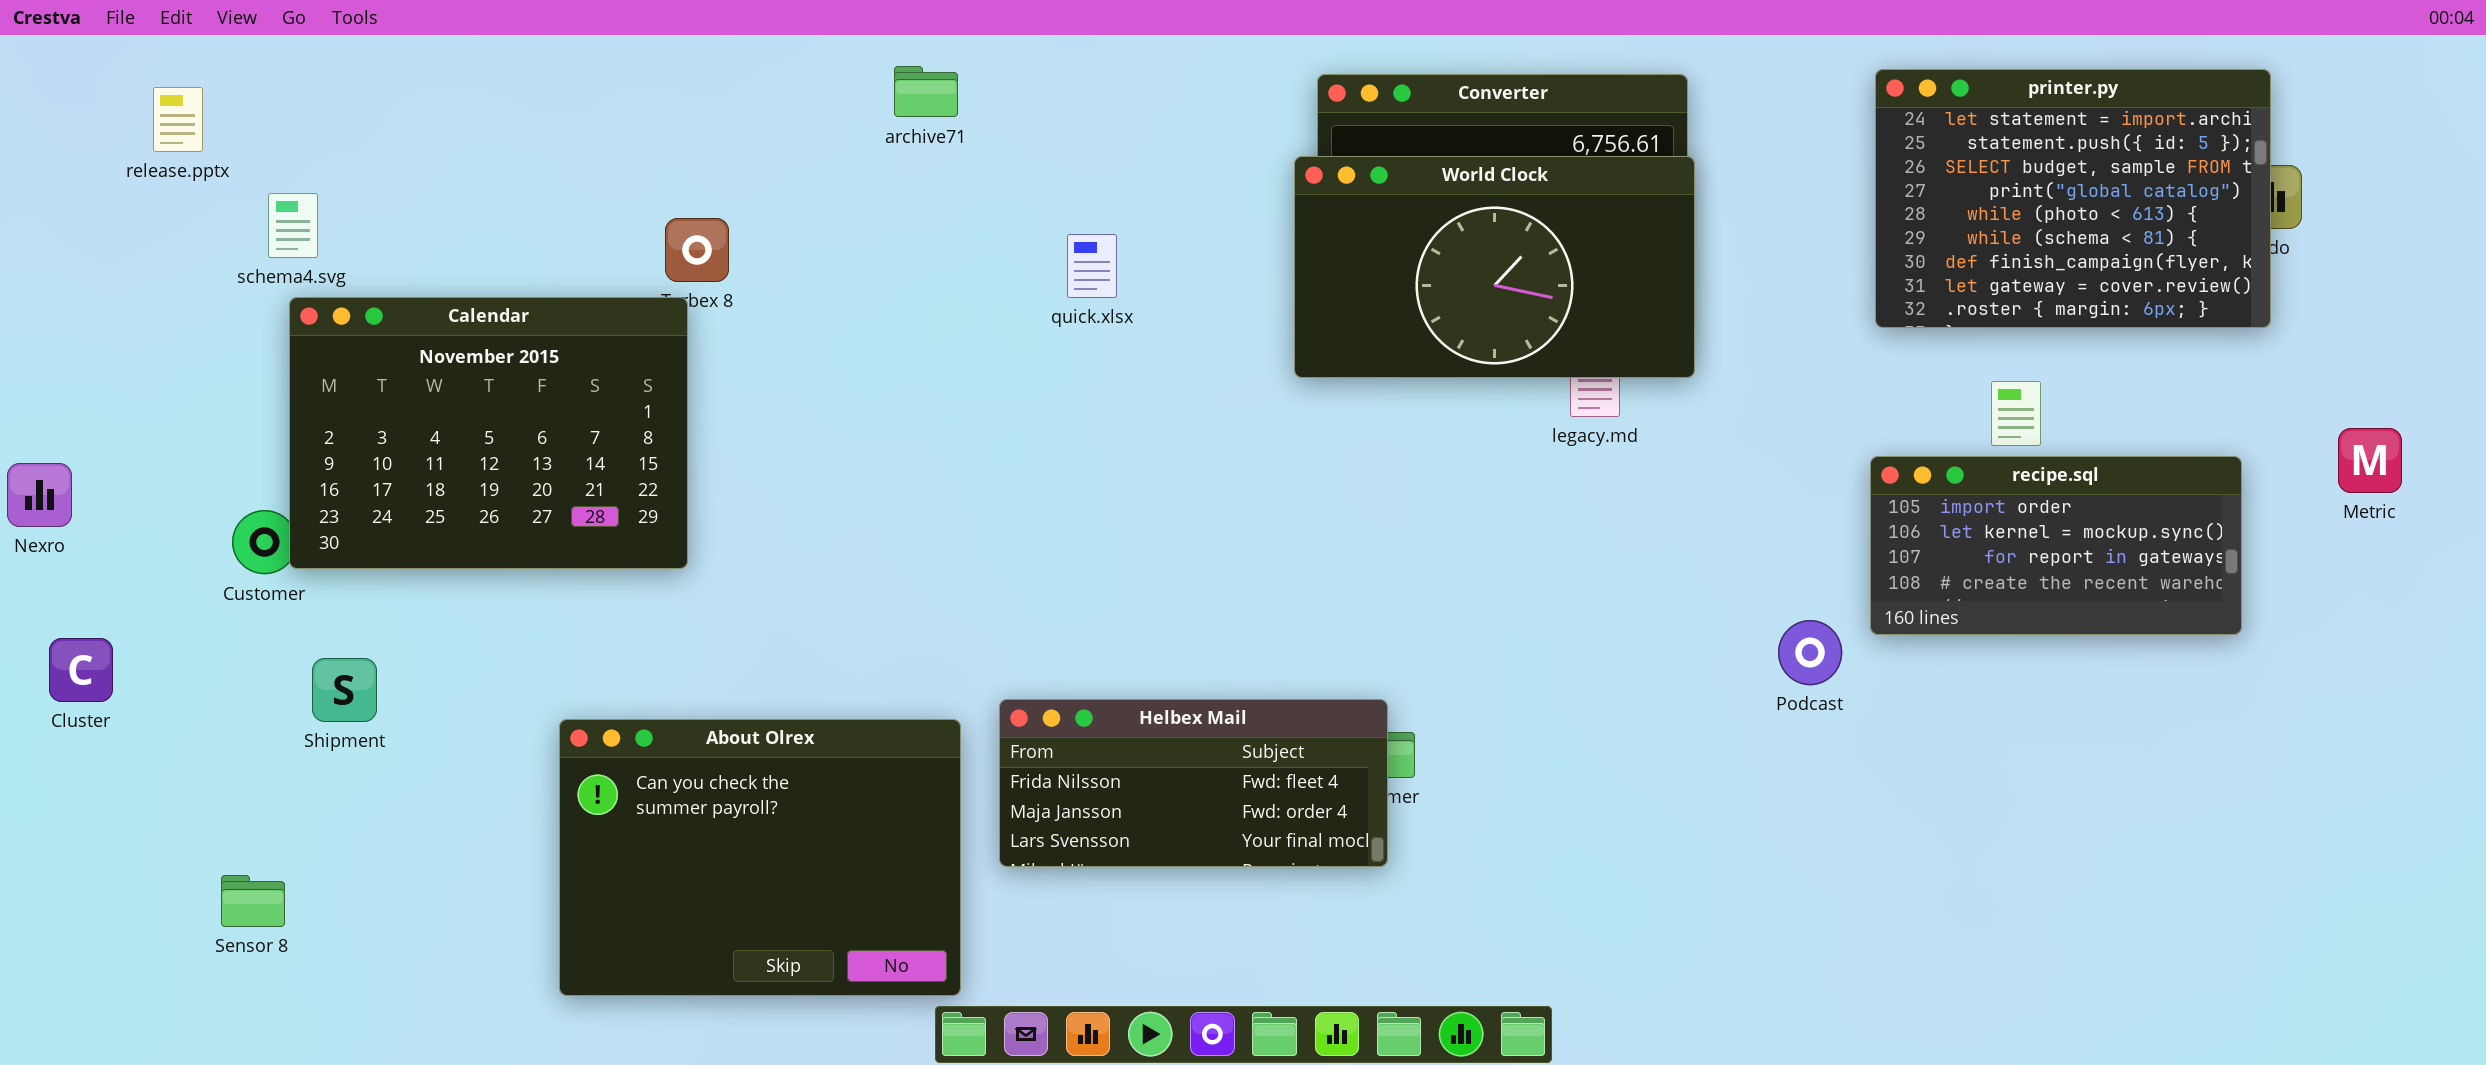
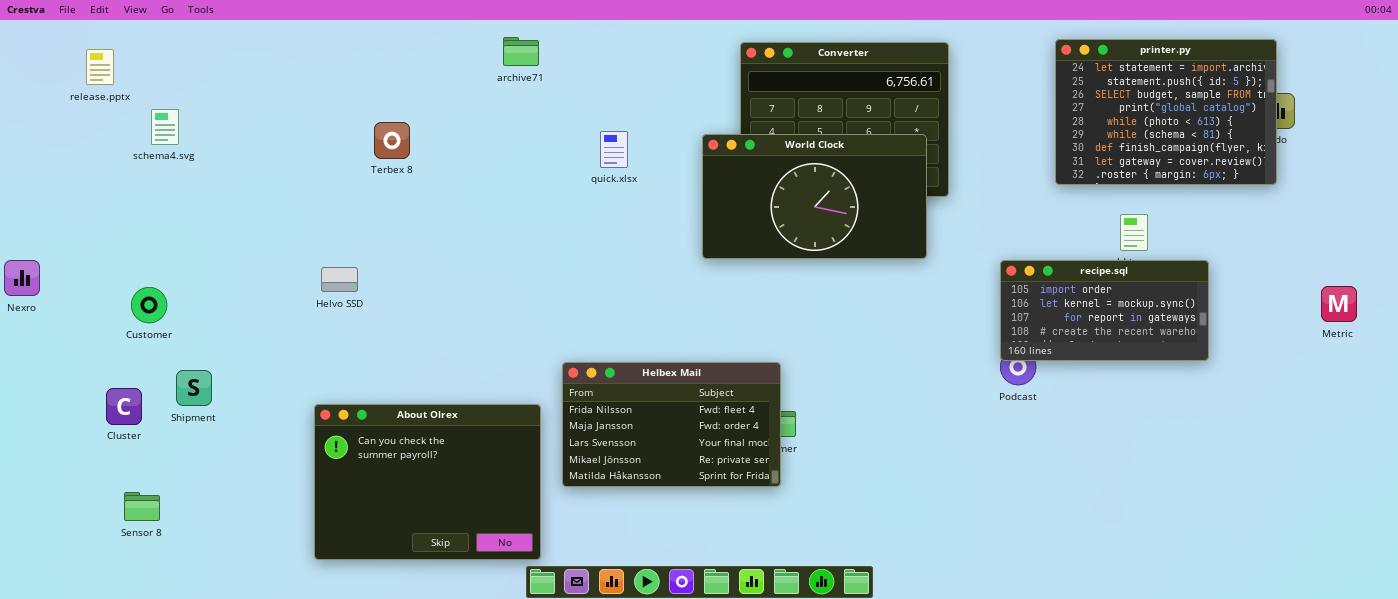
World Clock: [1294,156,1695,378] -> [702,134,927,259], moved
Calendar: [289,297,688,569] -> none, closed
Metric: [2338,428,2402,493] -> [1321,286,1357,322], moved
recipe.sql: [1870,456,2242,635] -> [1000,260,1209,361], moved
Cluster: [49,638,113,702] -> [106,388,142,425], moved
Helbex Mail: [999,699,1388,867] -> [562,362,781,487], resized

